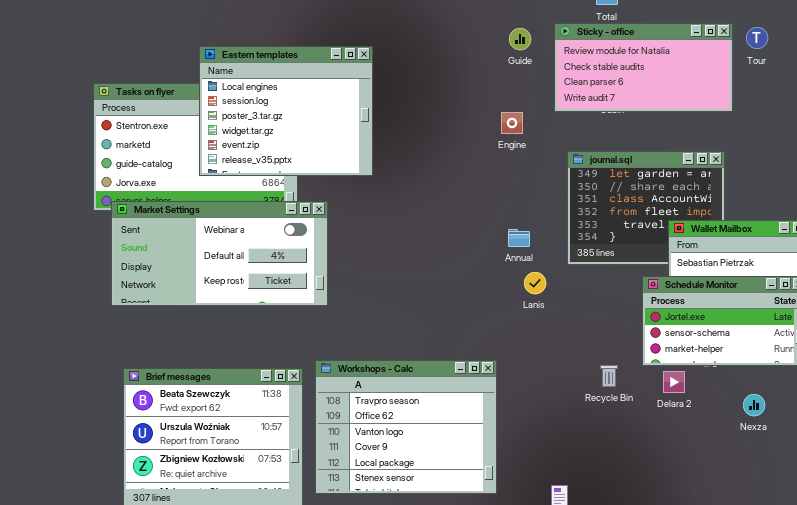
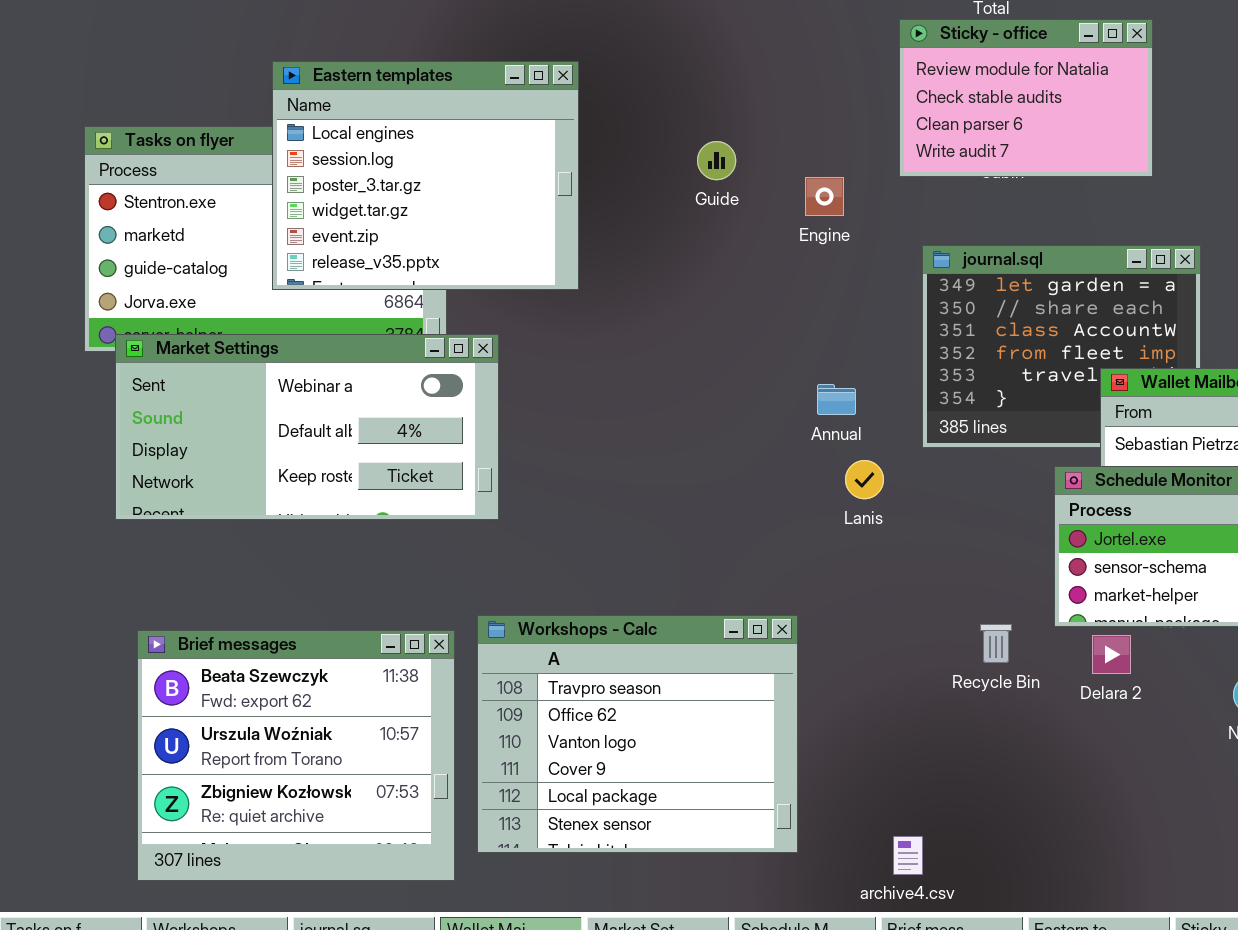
Sticky - office: [554,23,733,112] -> [899,19,1153,177], resized
Guide: [509,28,531,50] -> [697,141,736,180], moved

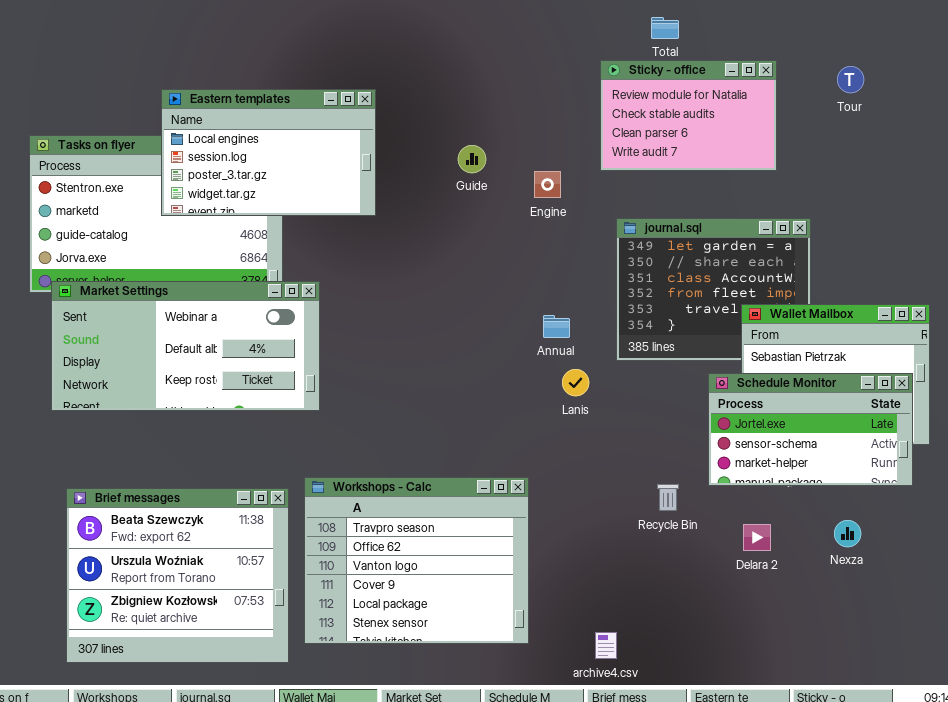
Eastern templates: [272,61,579,290] -> [161,89,376,216], resized
Delara 2: [1092,635,1131,674] -> [743,524,771,551], moved

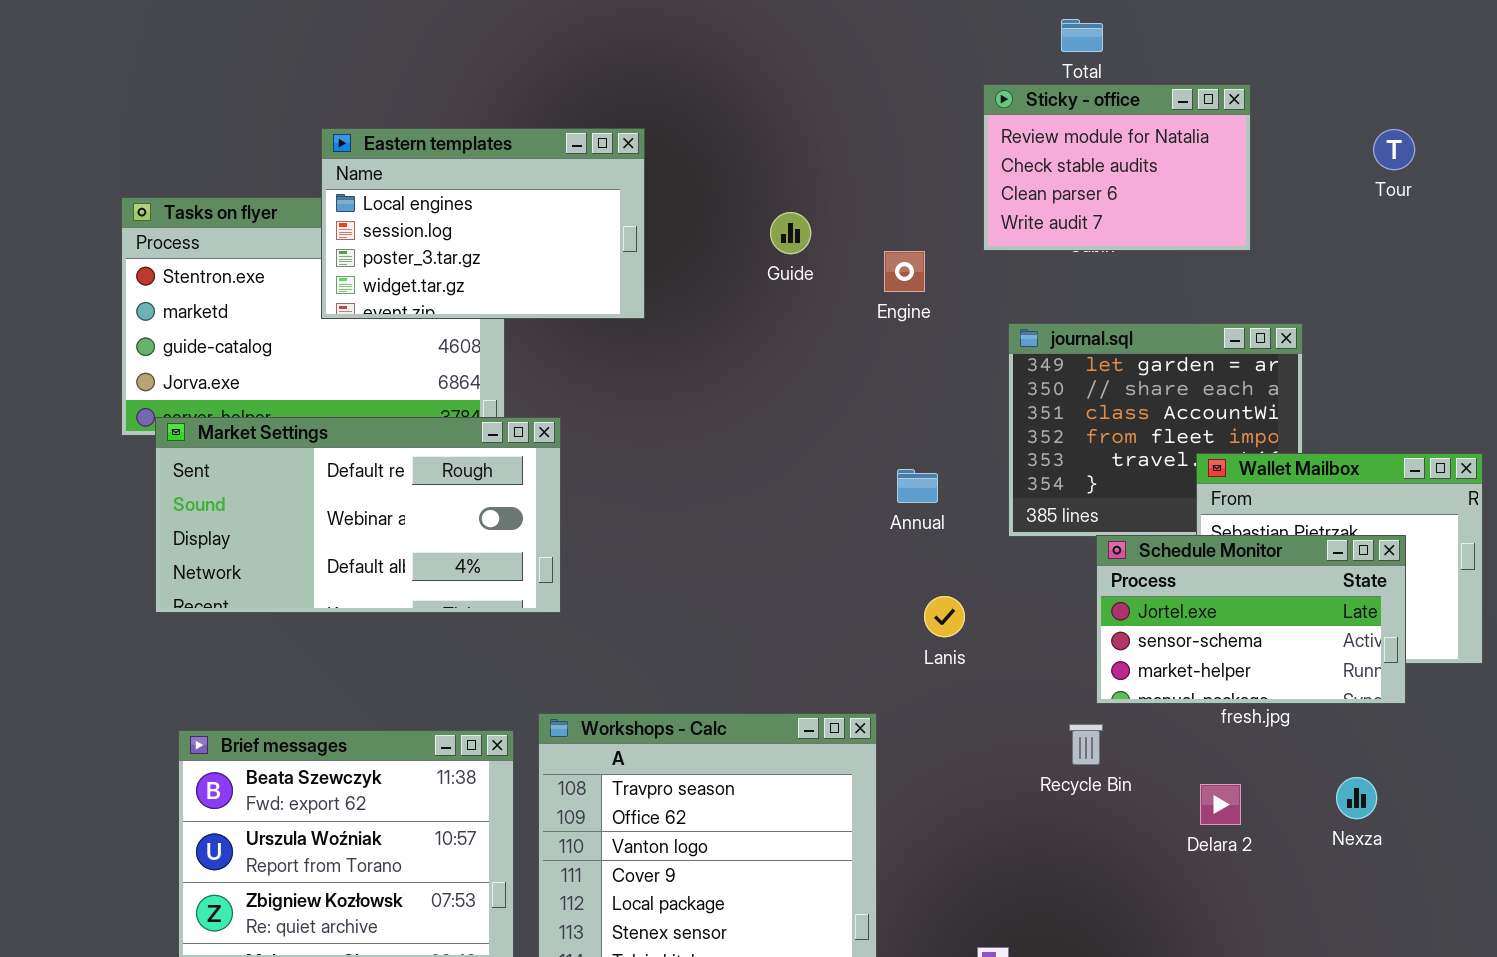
Tour: [837,66,864,93] -> [1373,129,1415,170], moved
Market Settings: [51,281,320,411] -> [155,417,561,613], scrolled up 1 row
Lanis: [562,369,589,396] -> [924,596,965,637], moved
Schedule Monitor: [708,373,913,486] -> [1096,535,1406,704], moved

